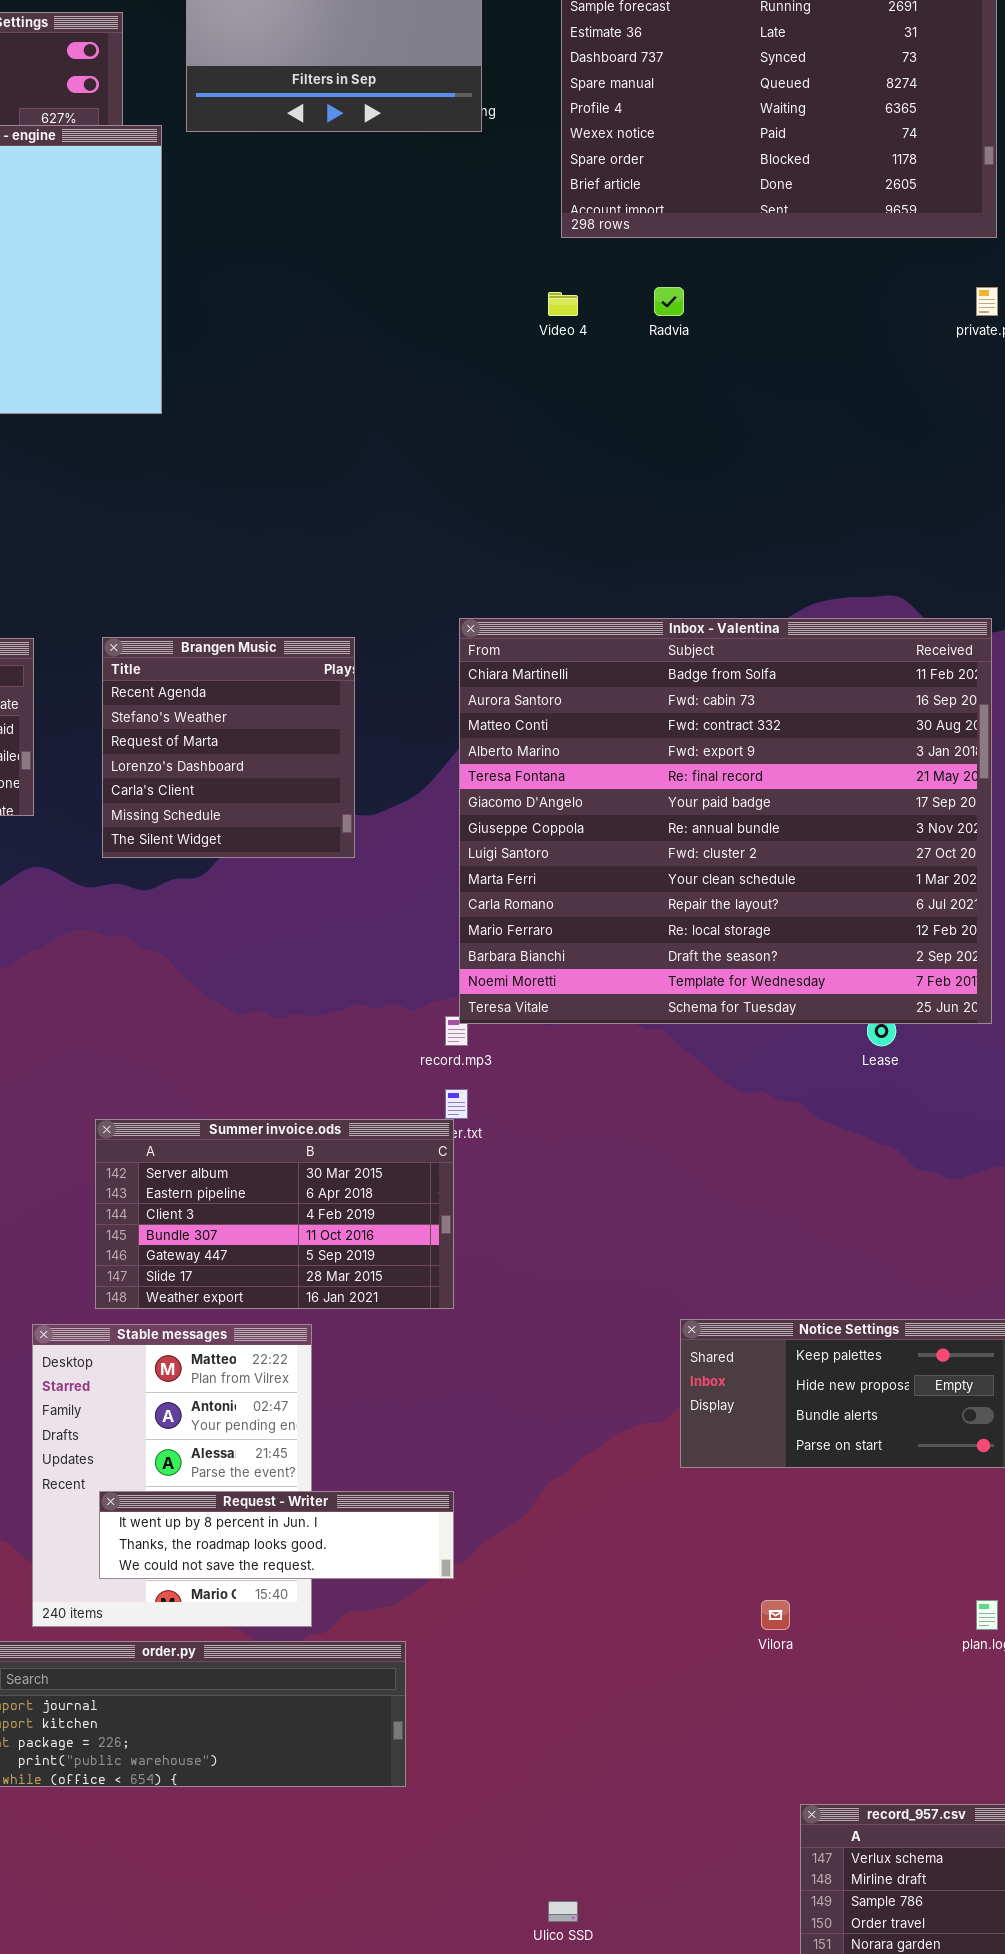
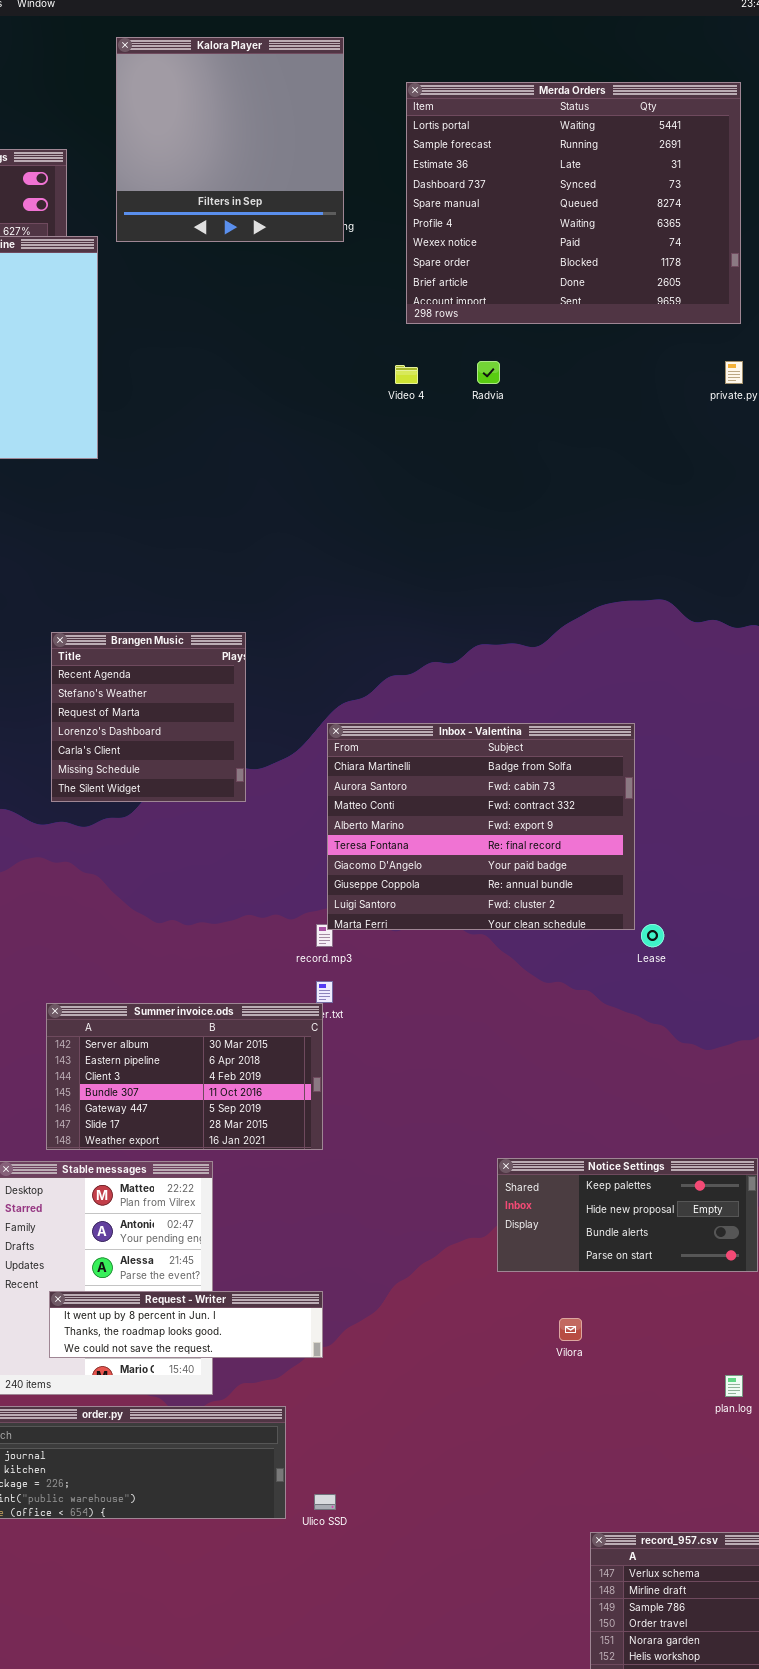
Inbox - Valentina: [459,618,992,1024] -> [327,723,635,930], resized
Vilora: [761,1600,790,1630] -> [559,1318,582,1341], moved
Ulico SSD: [548,1901,578,1922] -> [314,1494,336,1510], moved

